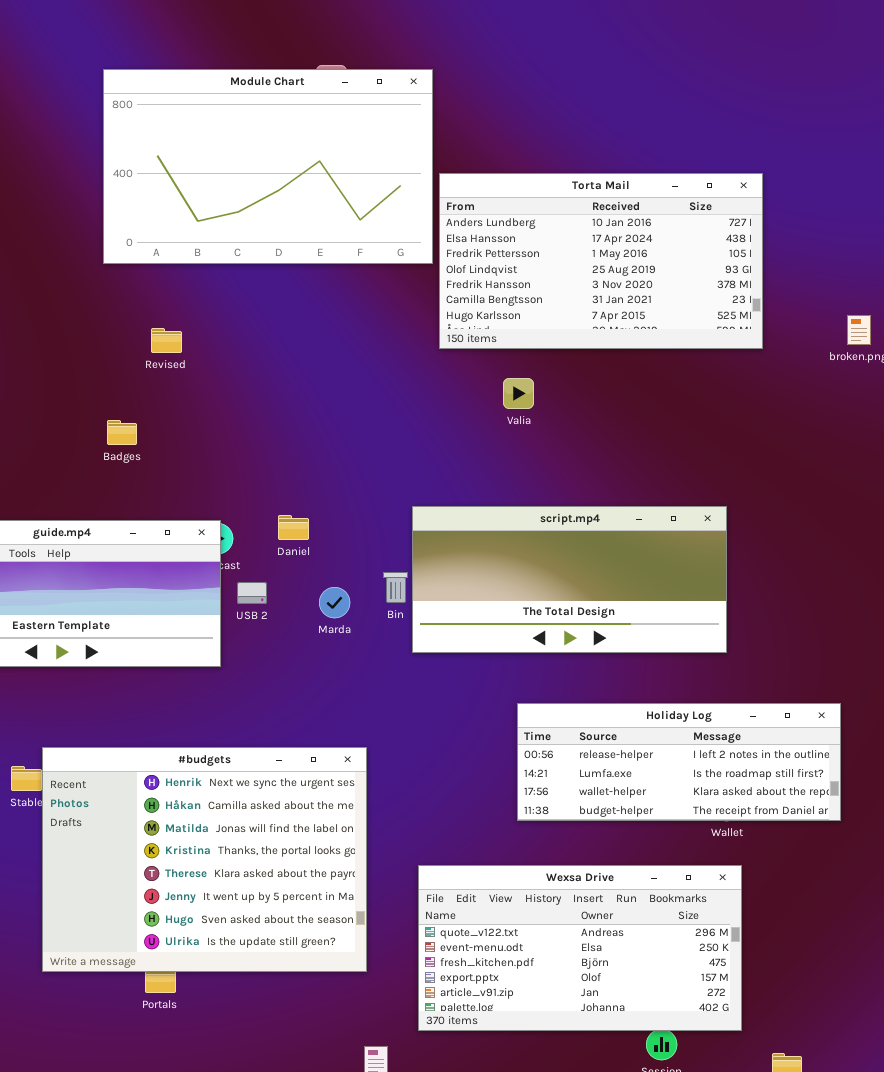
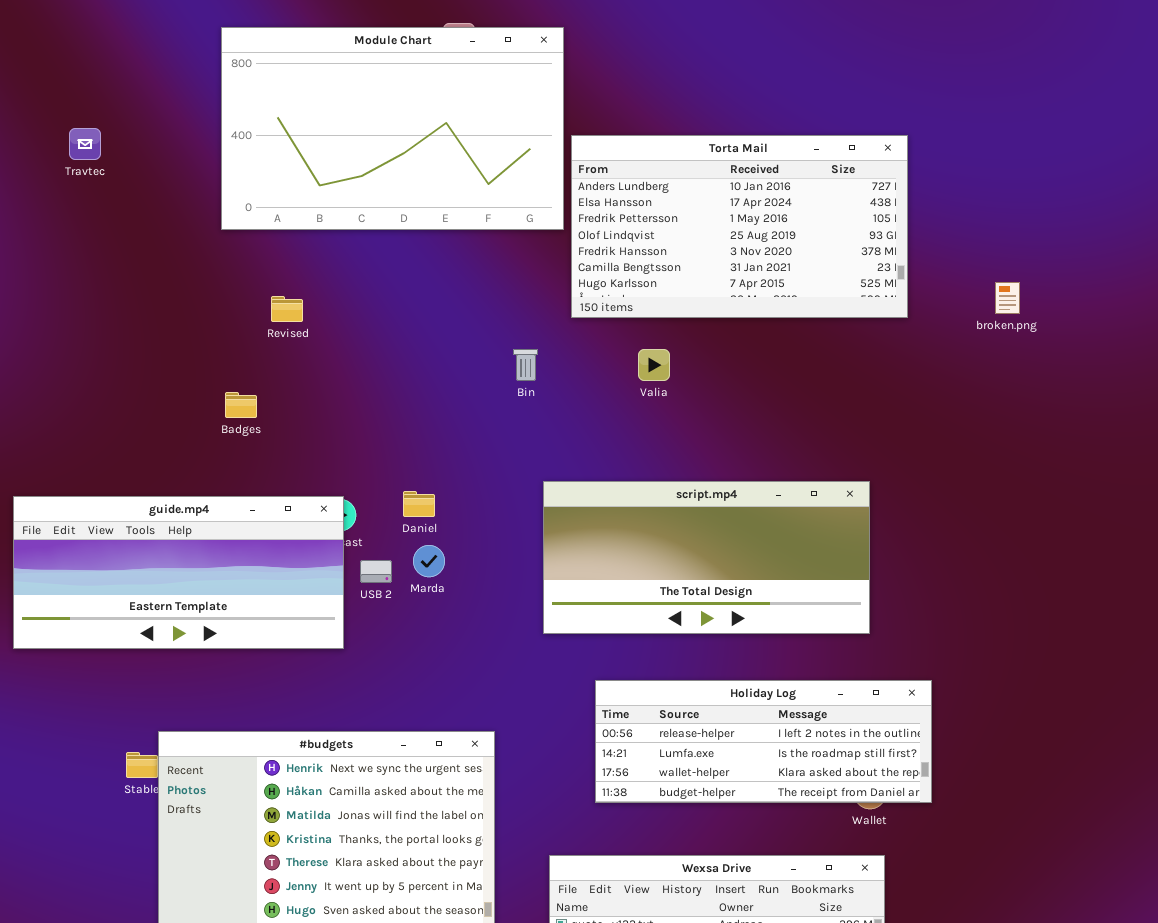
Bin: [383,572,408,603] -> [513,349,538,381], moved
Marda: [319,587,350,618] -> [413,545,445,577], moved
Holiday Log: [517,703,841,821] -> [595,680,932,803], moved

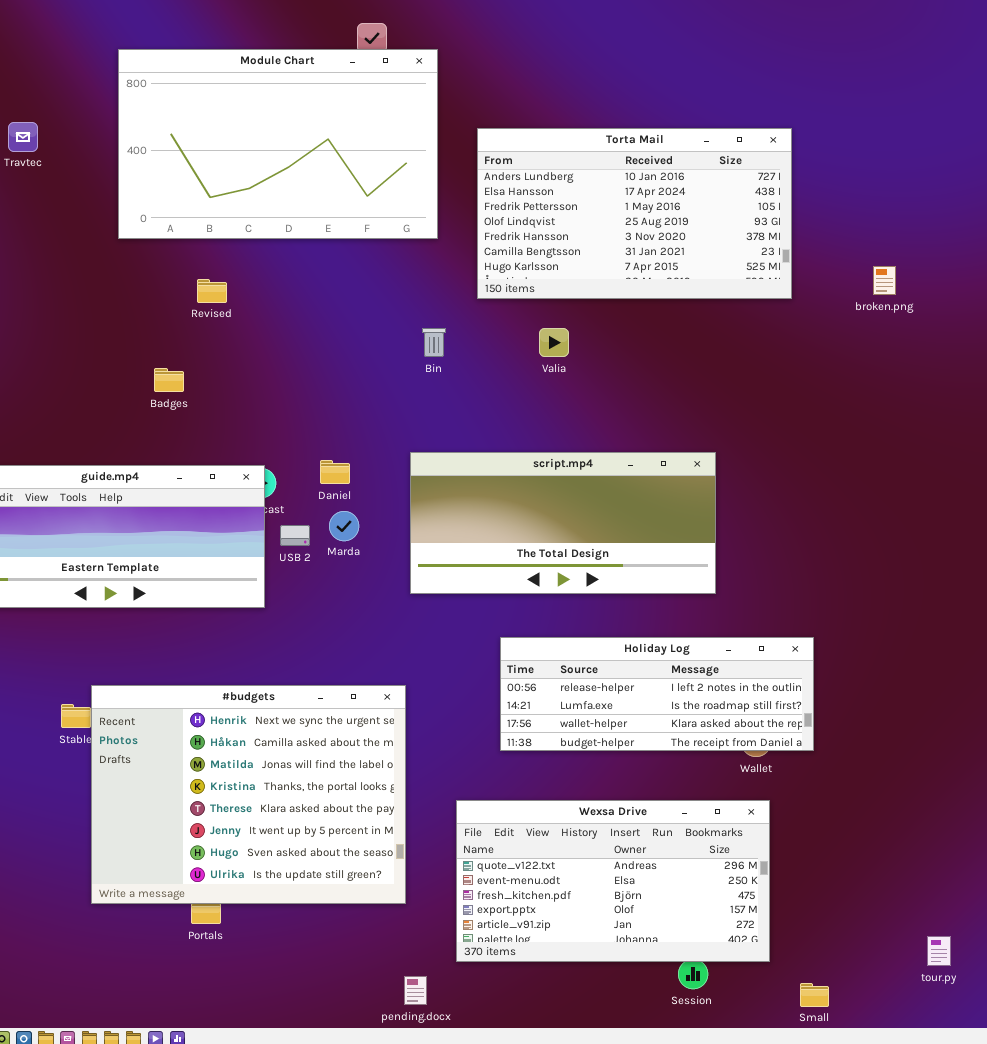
Module Chart: [221,27,564,230] -> [118,49,438,239], moved
script.mp4: [543,481,870,634] -> [410,452,716,594], moved

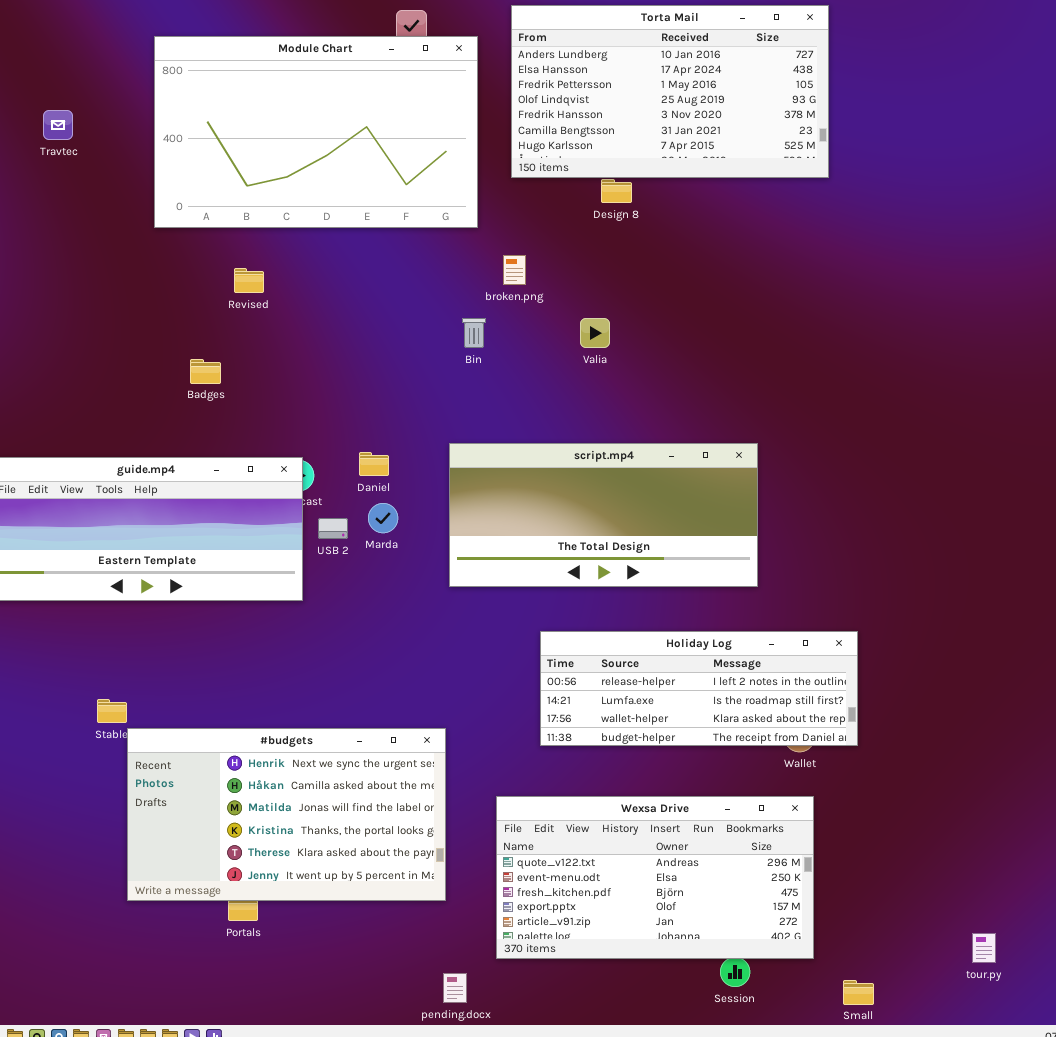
Torta Mail: [477,128,792,299] -> [511,5,829,178], moved
broken.png: [873,266,896,295] -> [503,255,526,285], moved
#budgets: [91,685,406,904] -> [127,728,446,901], resized

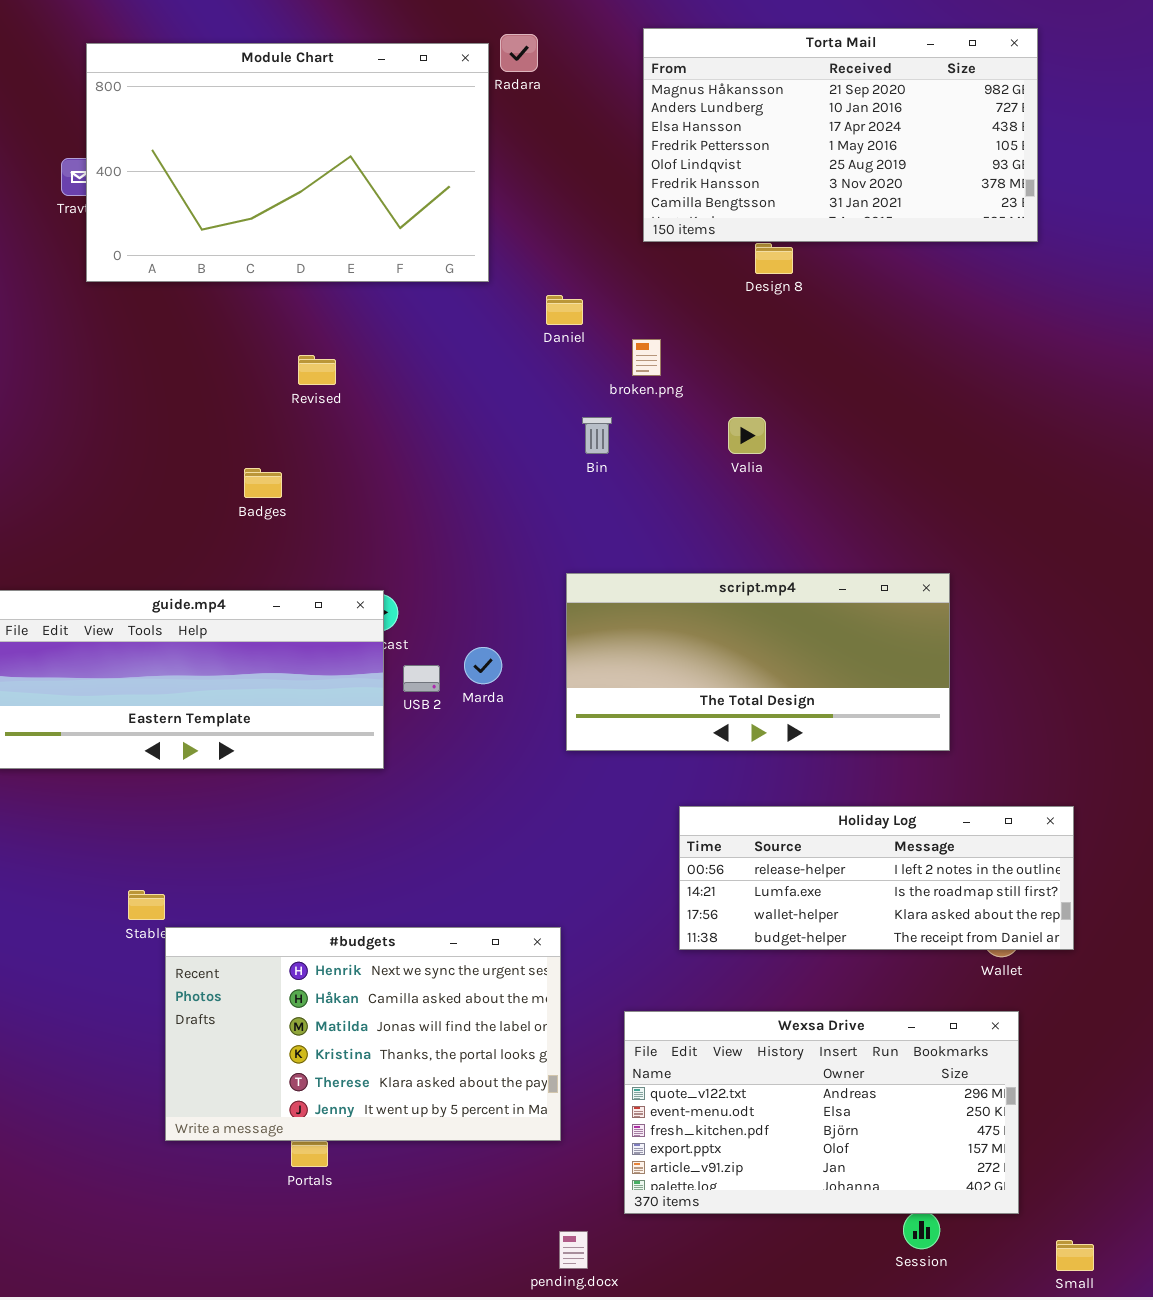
Torta Mail: [511,5,829,178] -> [643,28,1038,242], scrolled up 1 row
Module Chart: [154,36,478,228] -> [86,43,489,282], moved
Daniel: [359,452,389,476] -> [546,295,583,325], moved

